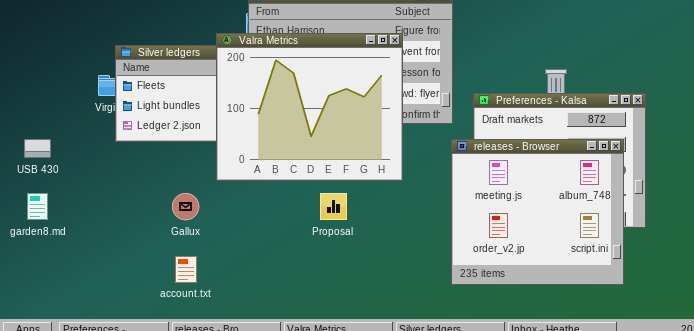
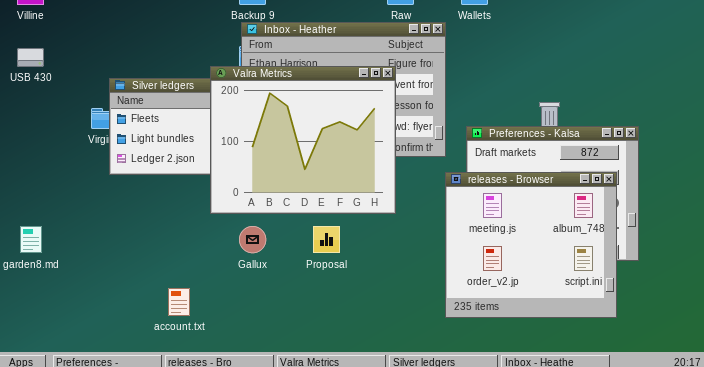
USB 430: [24,139,51,158] -> [17,48,44,67], moved
Gallux: [172,193,199,220] -> [239,226,266,253], moved

